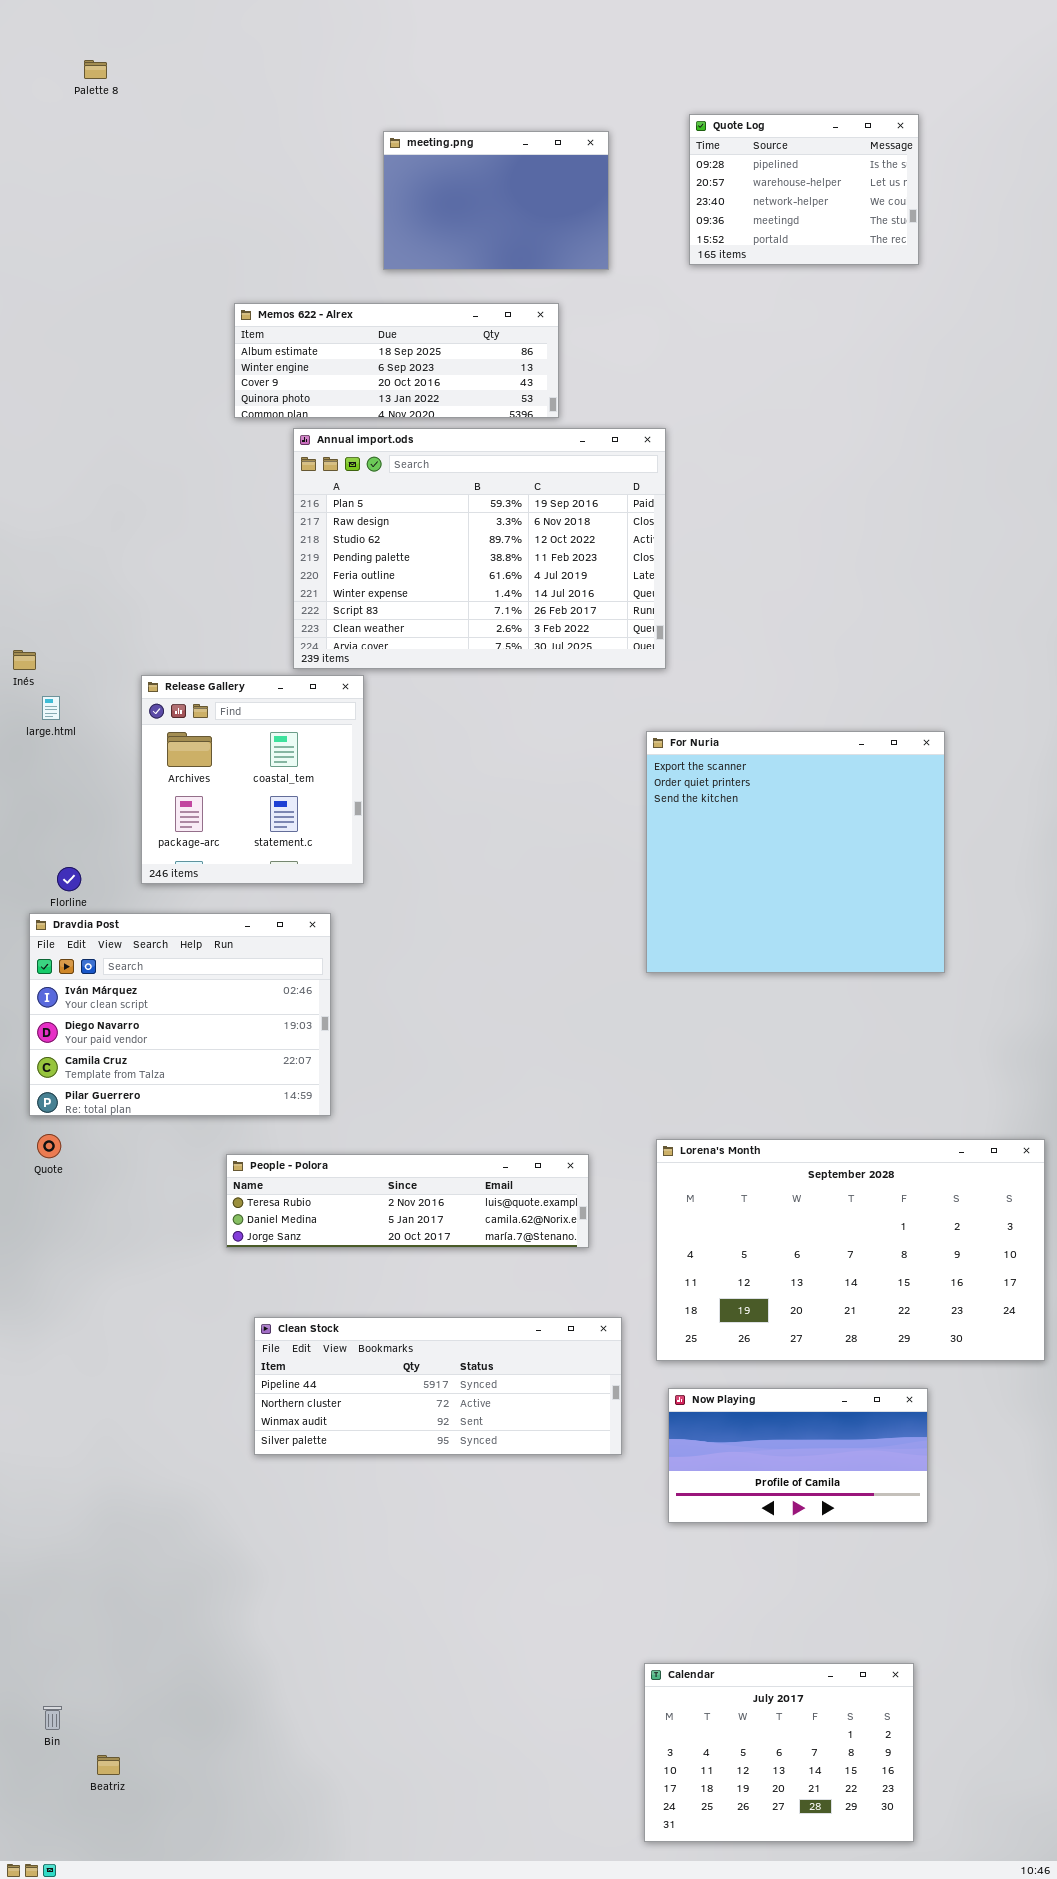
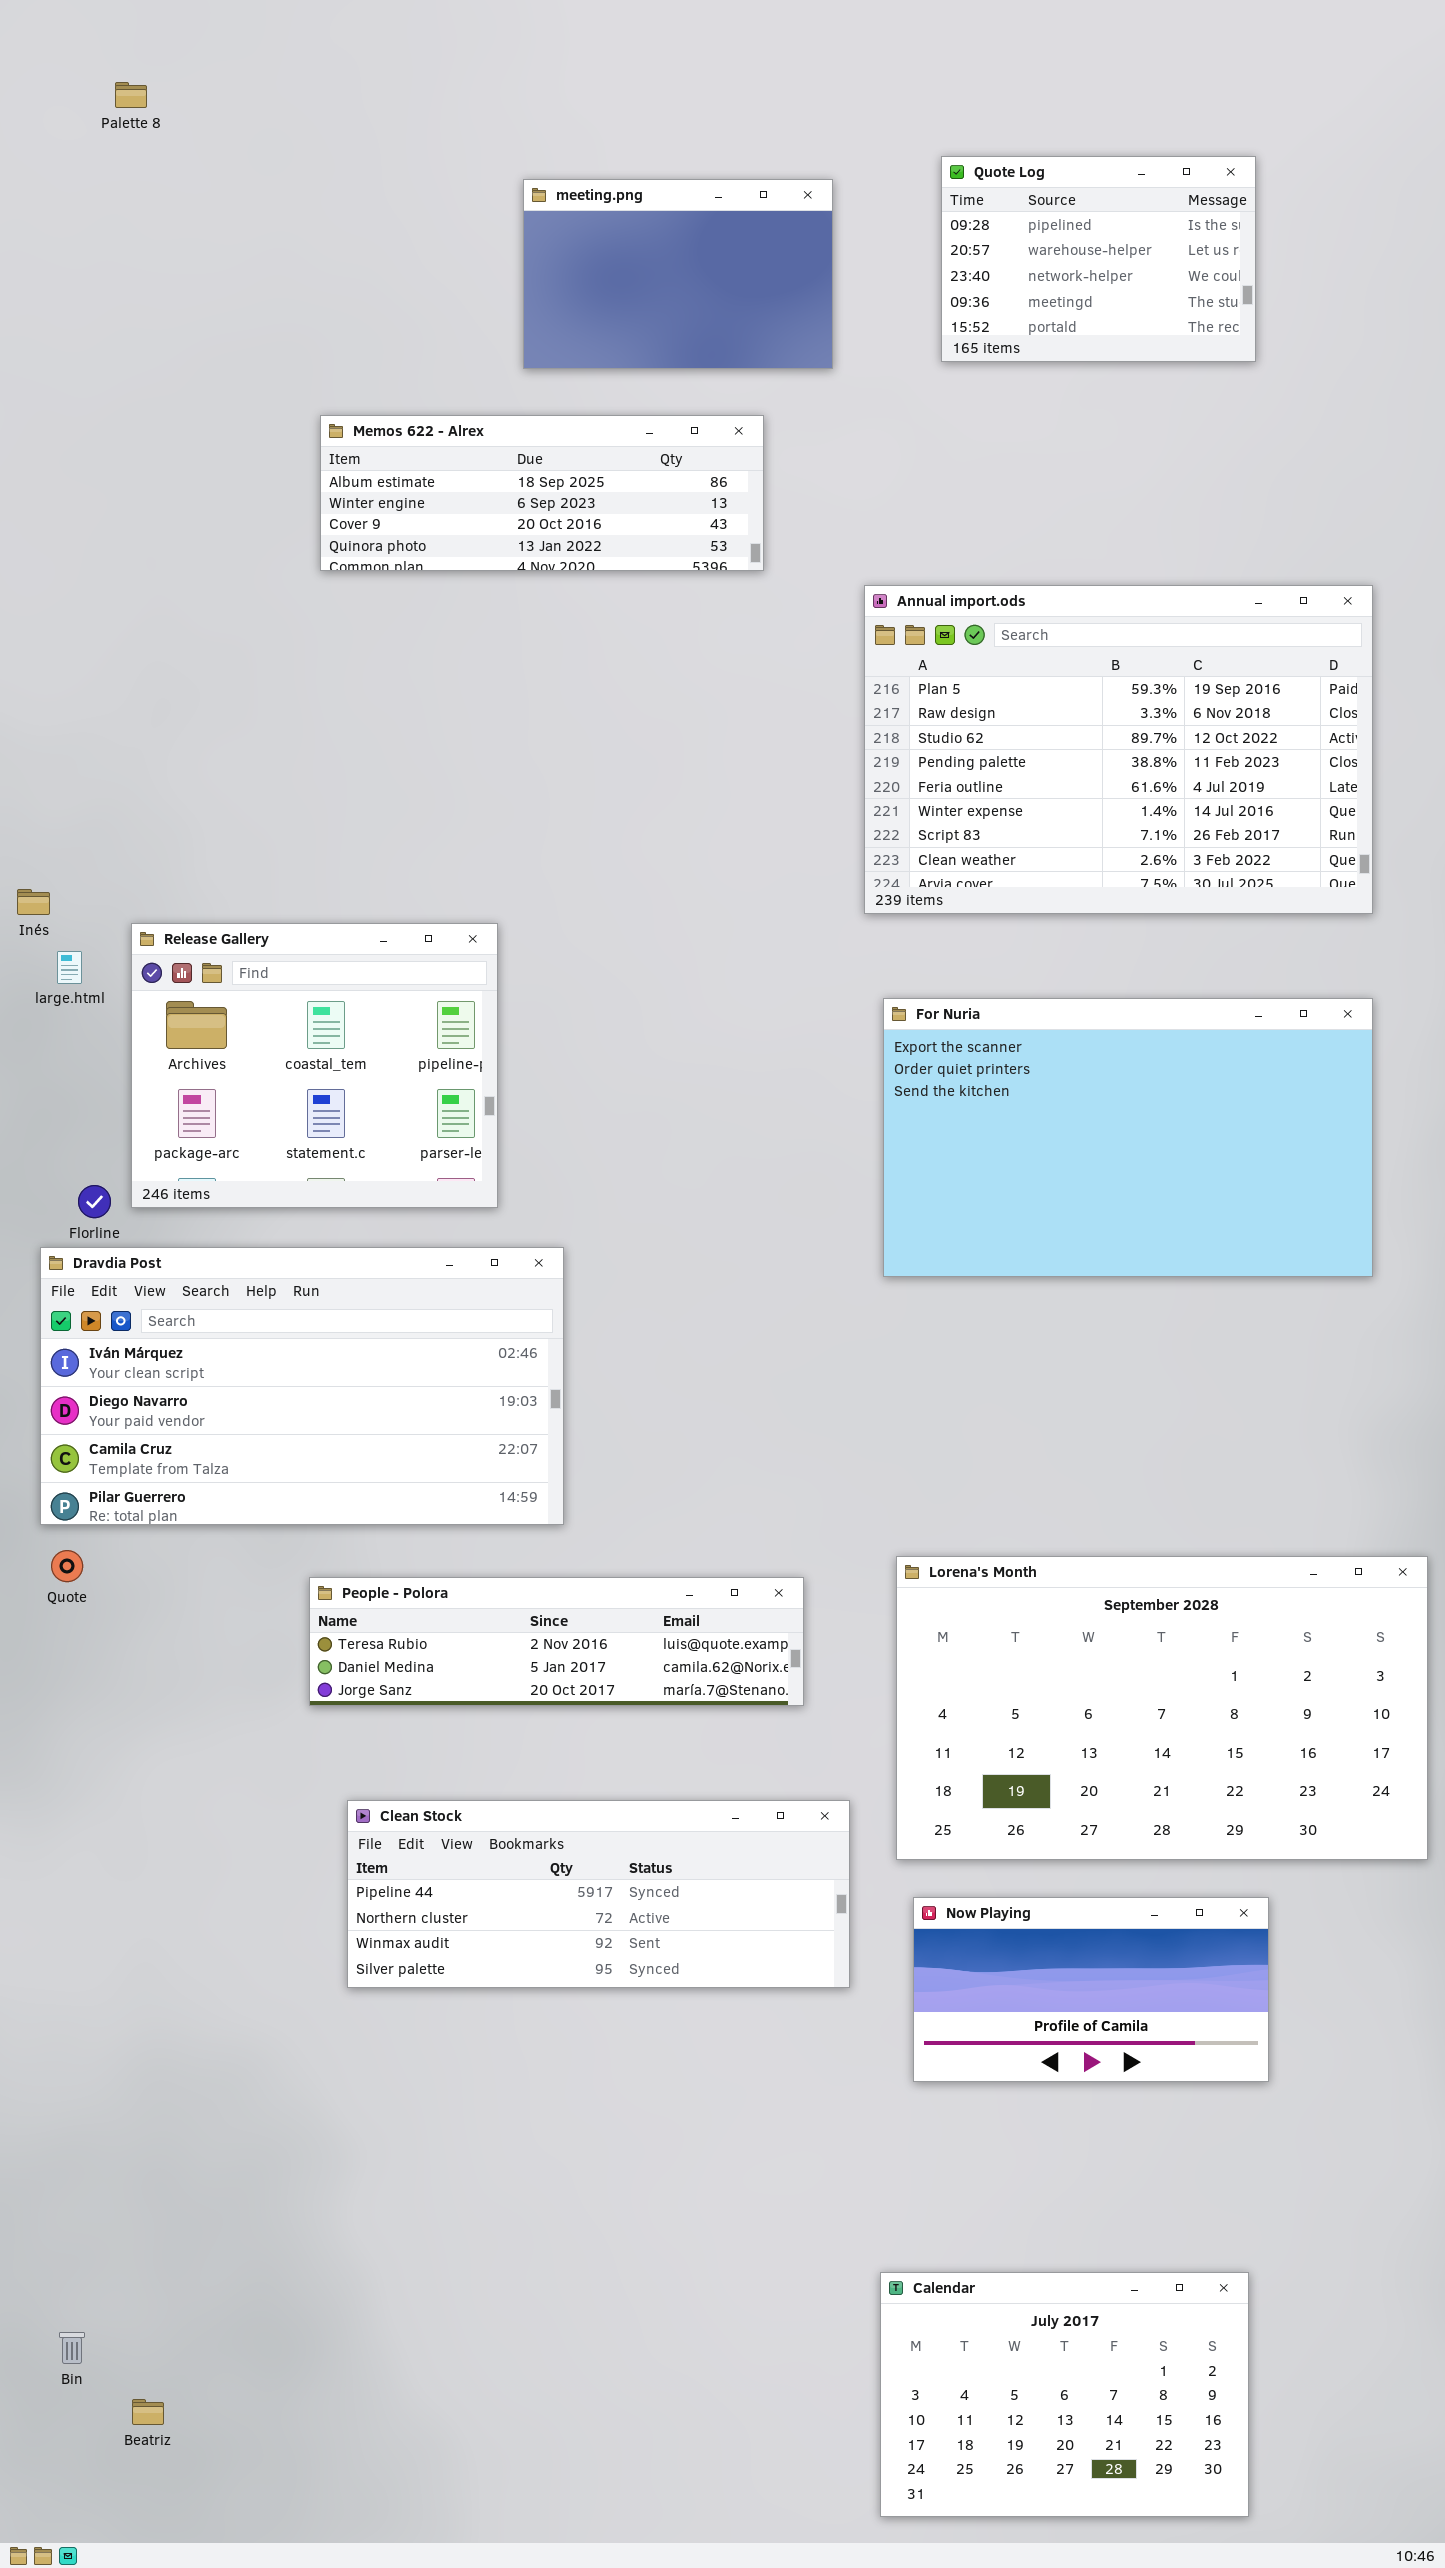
Annual import.ods: [293,428,666,669] -> [864,585,1373,914], moved
Release Gallery: [141,675,364,884] -> [131,923,498,1208], resized
For Nuria: [646,731,945,973] -> [883,998,1373,1277], resized
Dravdia Post: [29,913,331,1116] -> [40,1247,564,1525], resized

